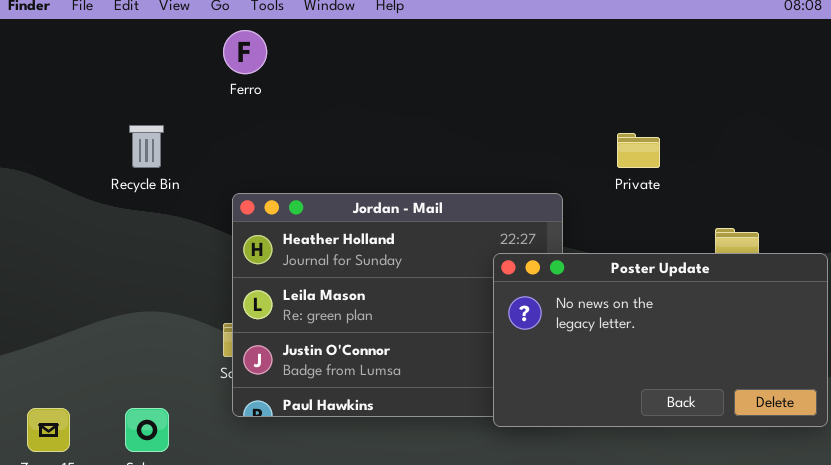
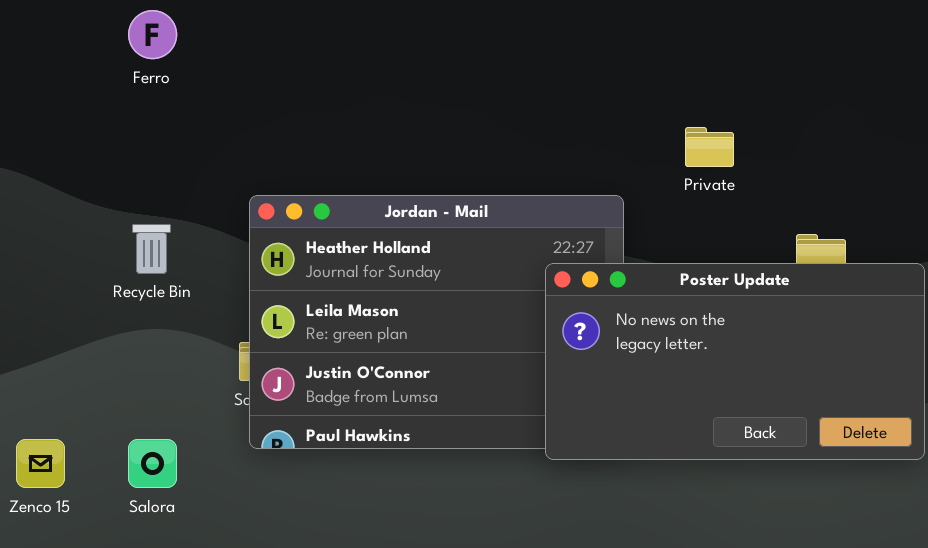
Ferro: [223,30,267,74] -> [128,10,177,59], moved
Recycle Bin: [129,125,164,168] -> [132,224,171,274], moved

